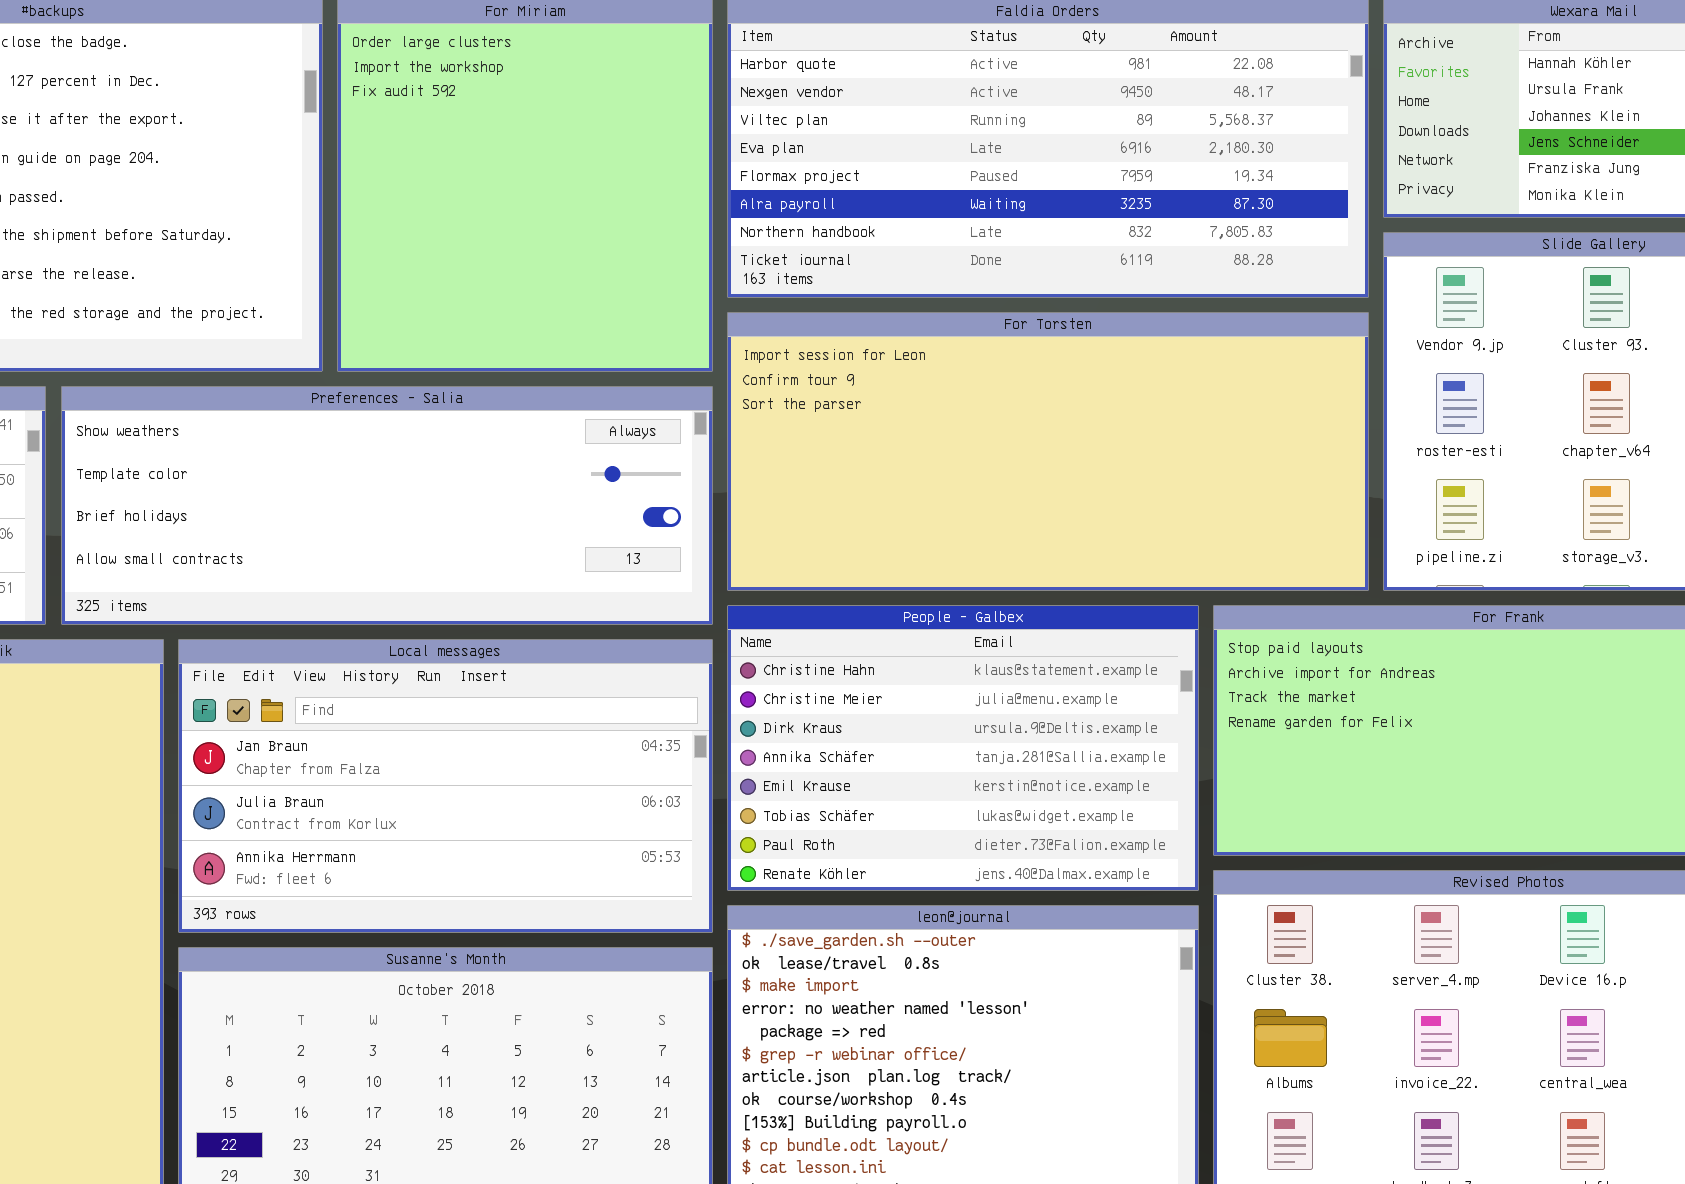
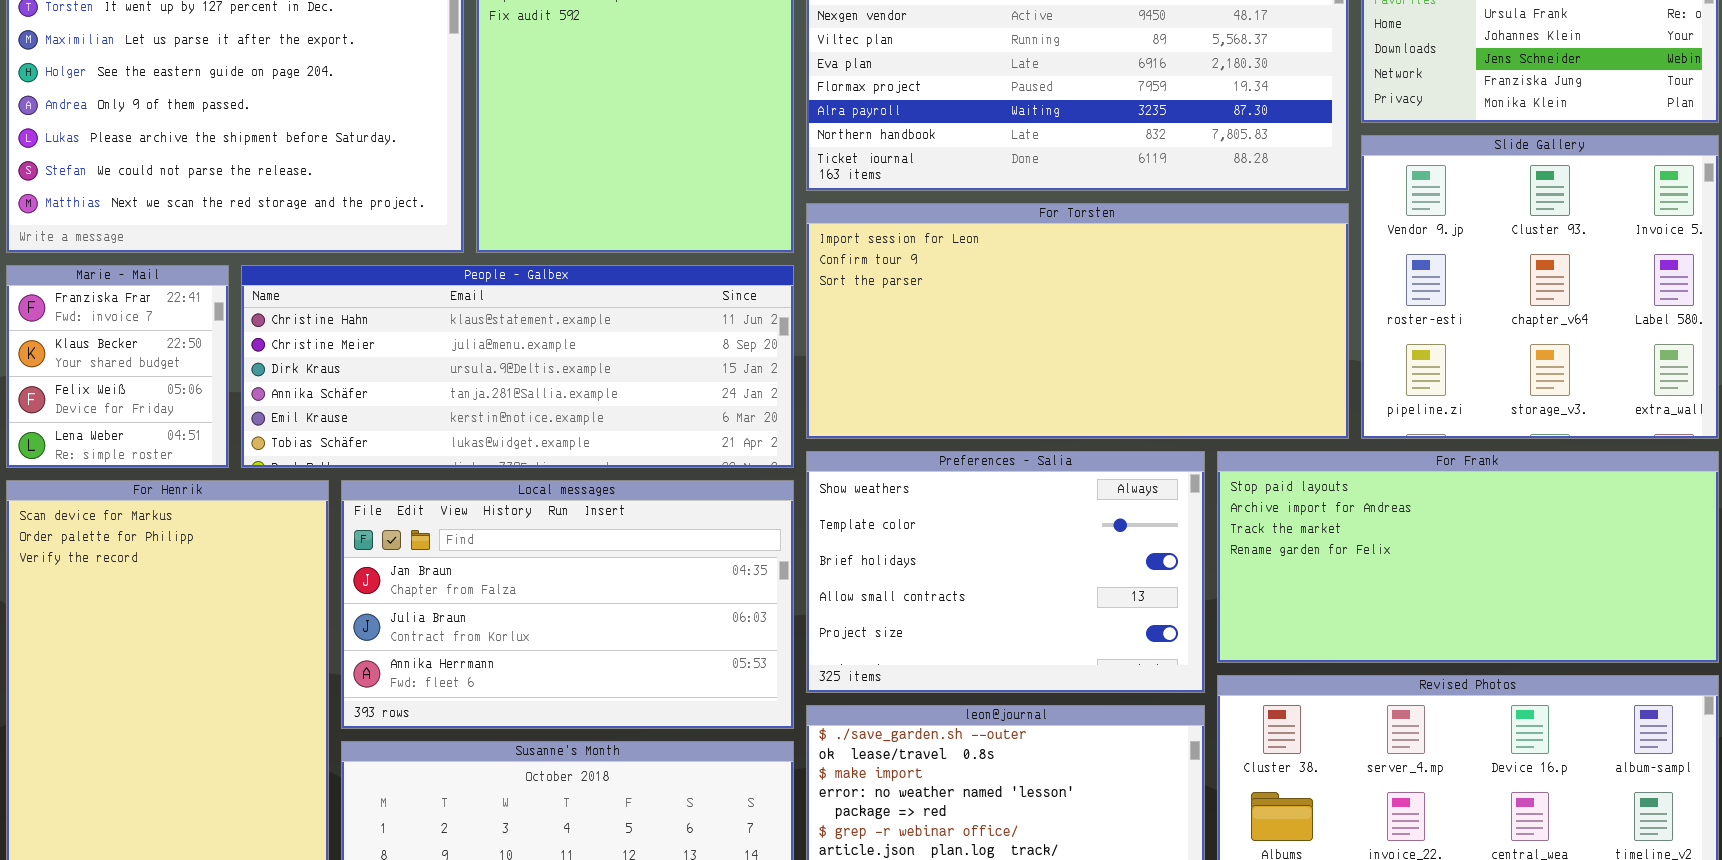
Preferences - Salia: [61,386,713,625] -> [806,451,1205,693], moved, resized
People - Galbex: [727,605,1199,891] -> [241,265,794,468], moved, resized

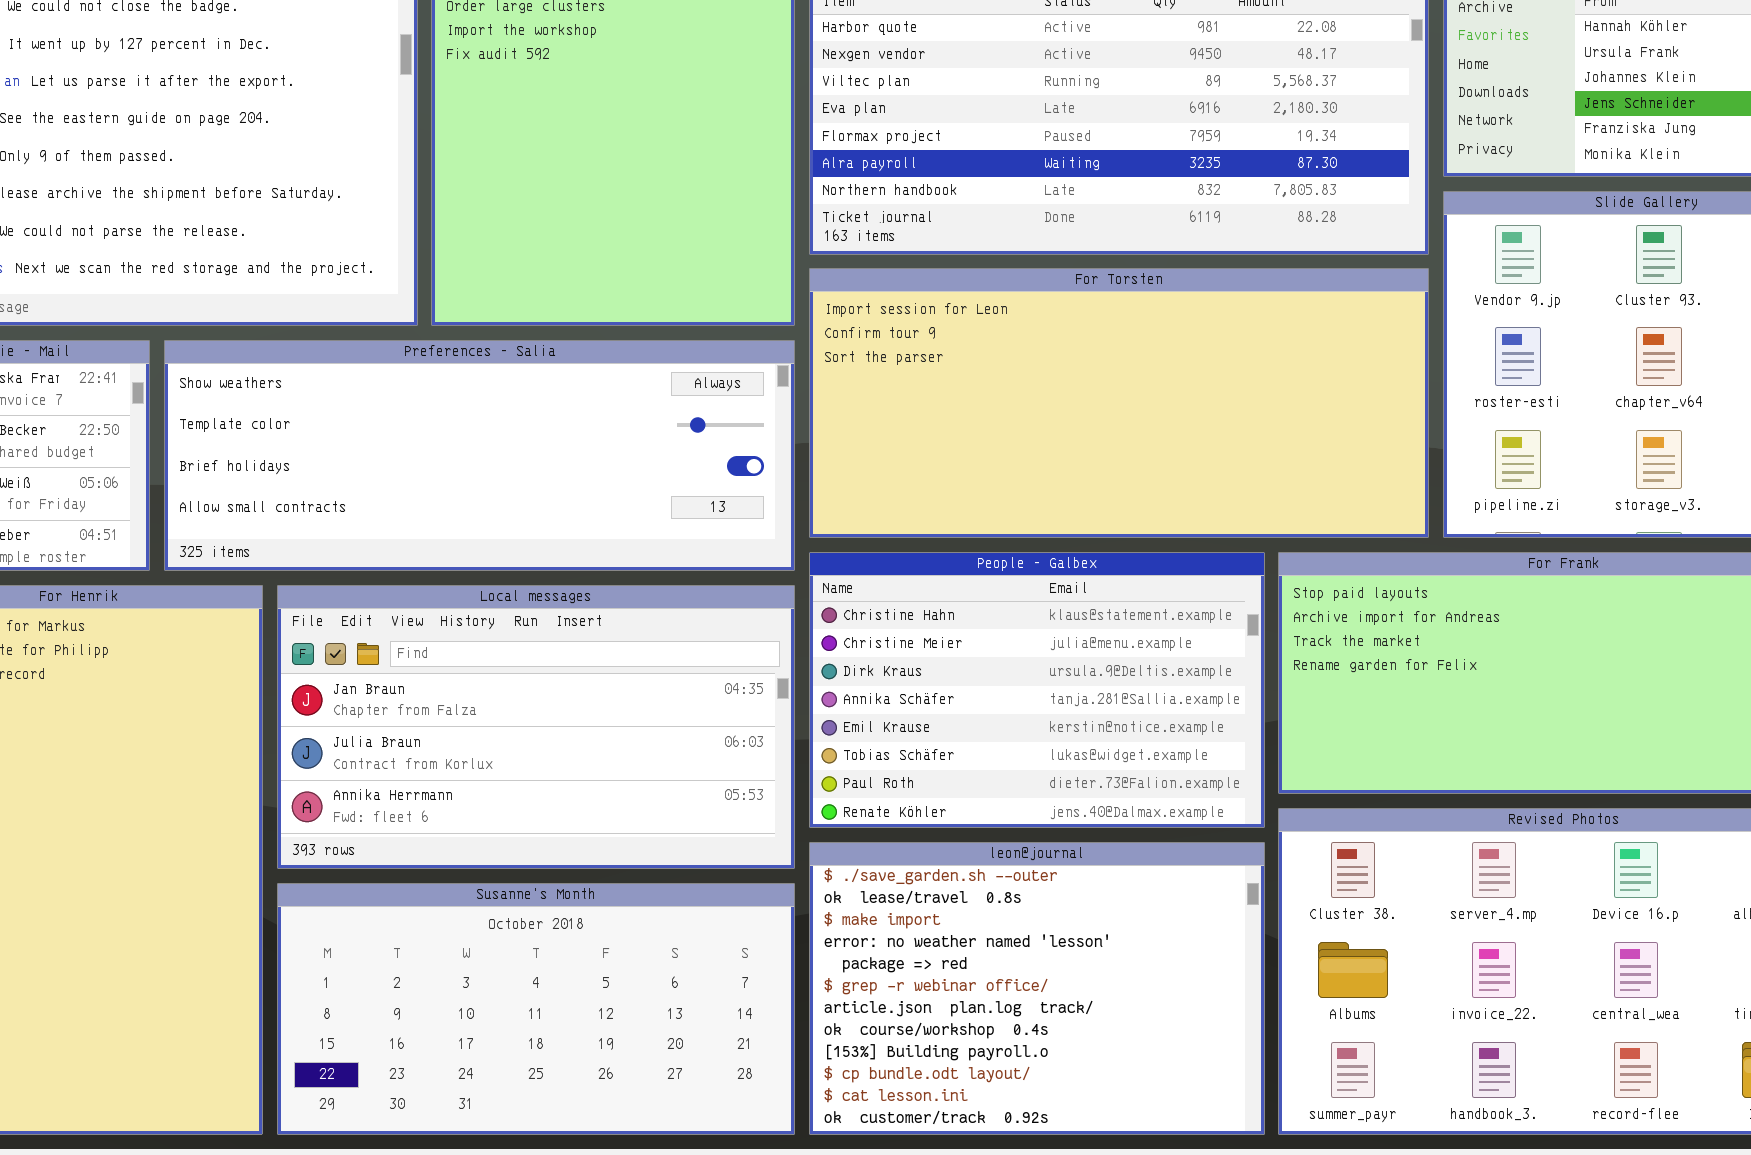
People - Galbex: [241,265,794,468] -> [809,552,1265,828], moved, resized
Preferences - Salia: [806,451,1205,693] -> [164,340,795,571], moved, resized

